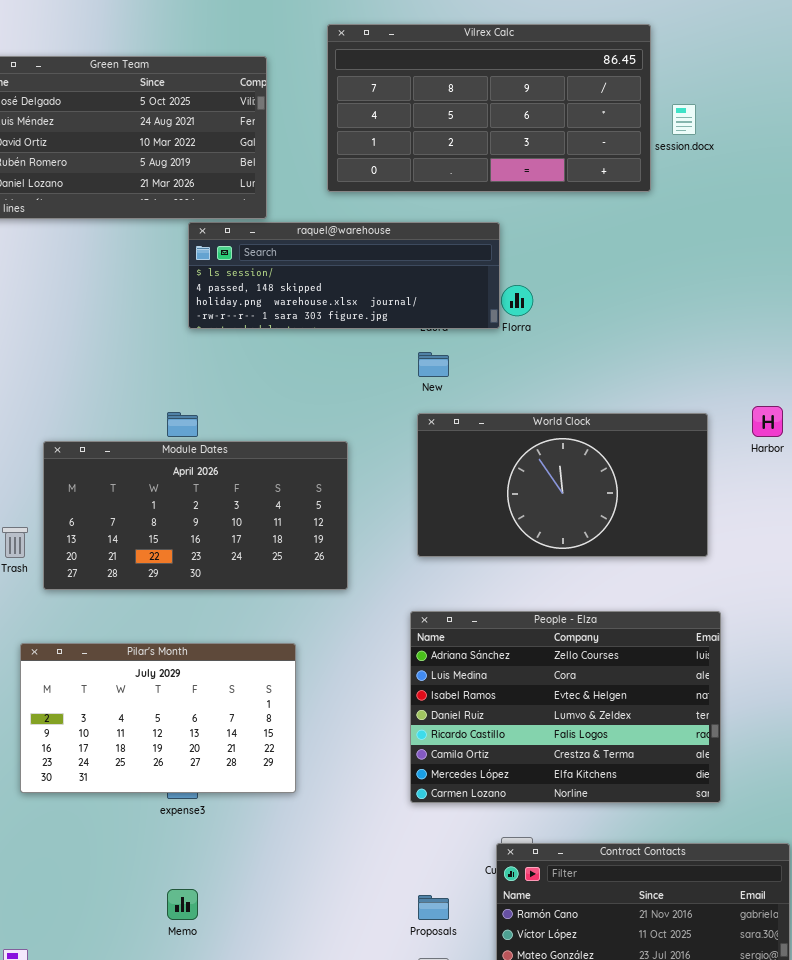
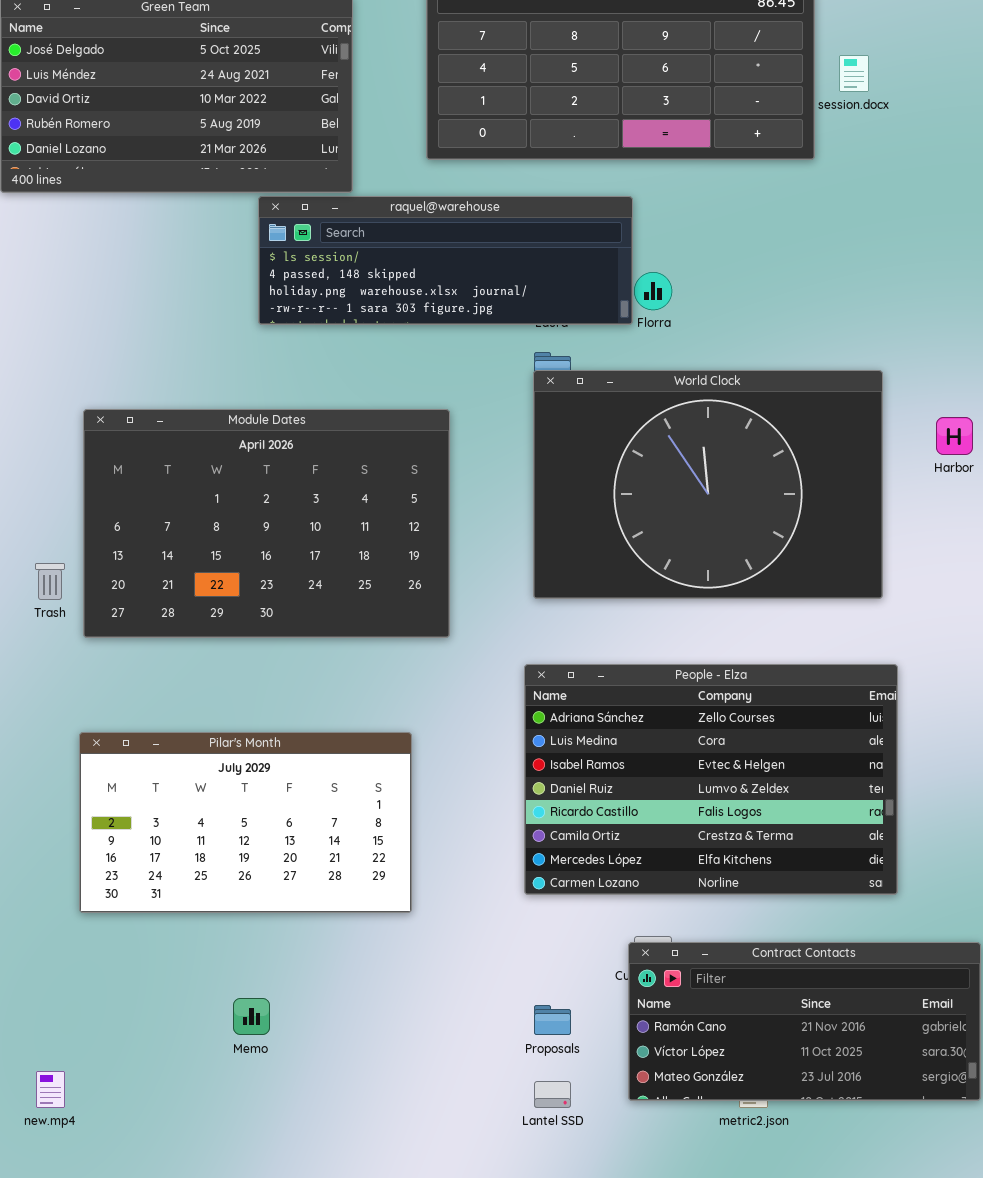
World Clock: [417,413,708,557] -> [533,370,883,599], resized
Module Dates: [43,441,348,590] -> [83,409,450,638], resized
Pilar's Month: [20,643,296,793] -> [79,732,412,913], moved

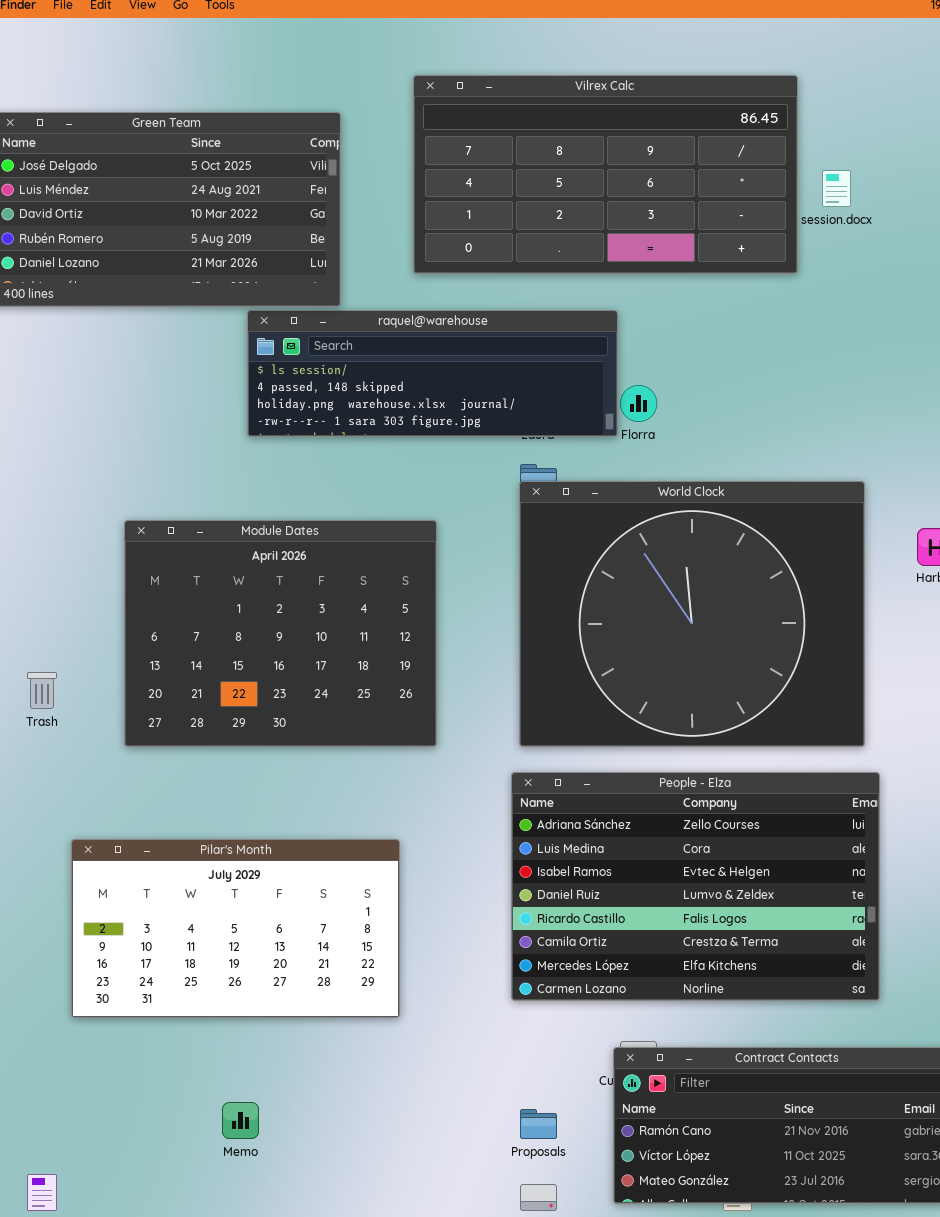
World Clock: [533,370,883,599] -> [519,481,865,747], resized
Module Dates: [83,409,450,638] -> [124,520,437,747], resized

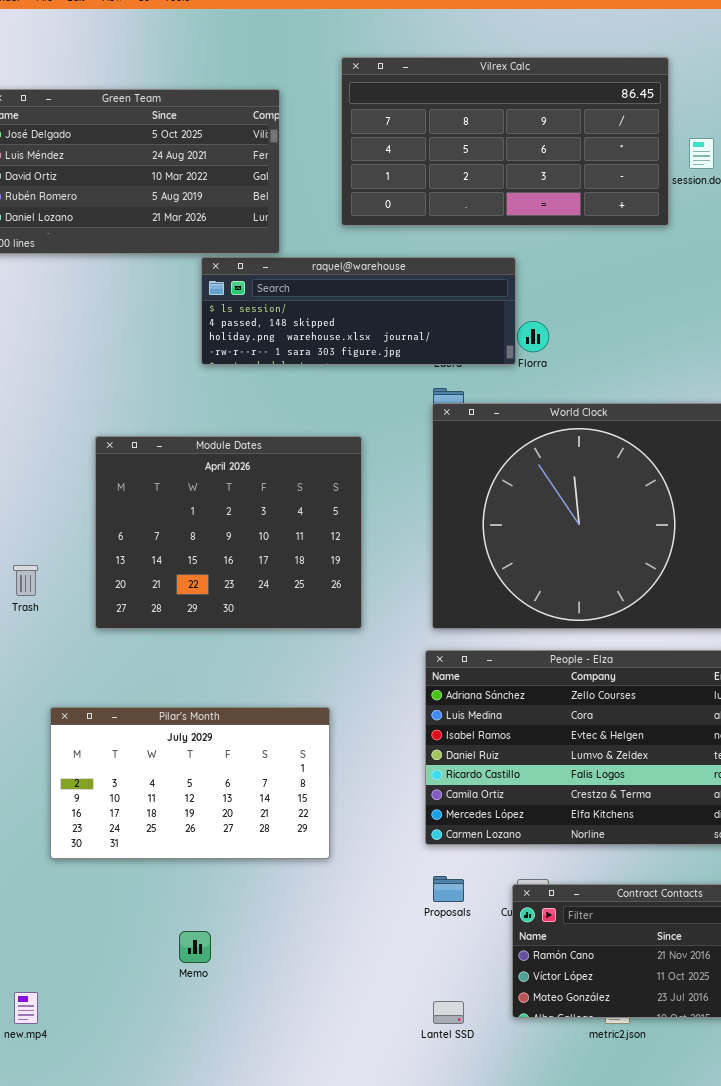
Proposals: [520,1109,557,1139] -> [433,876,464,902], moved

